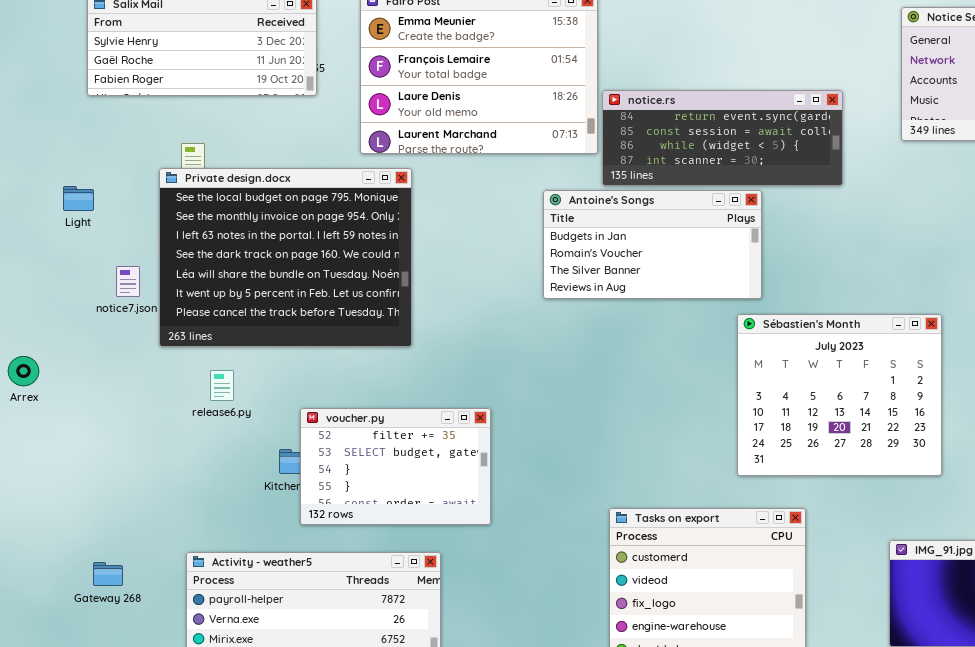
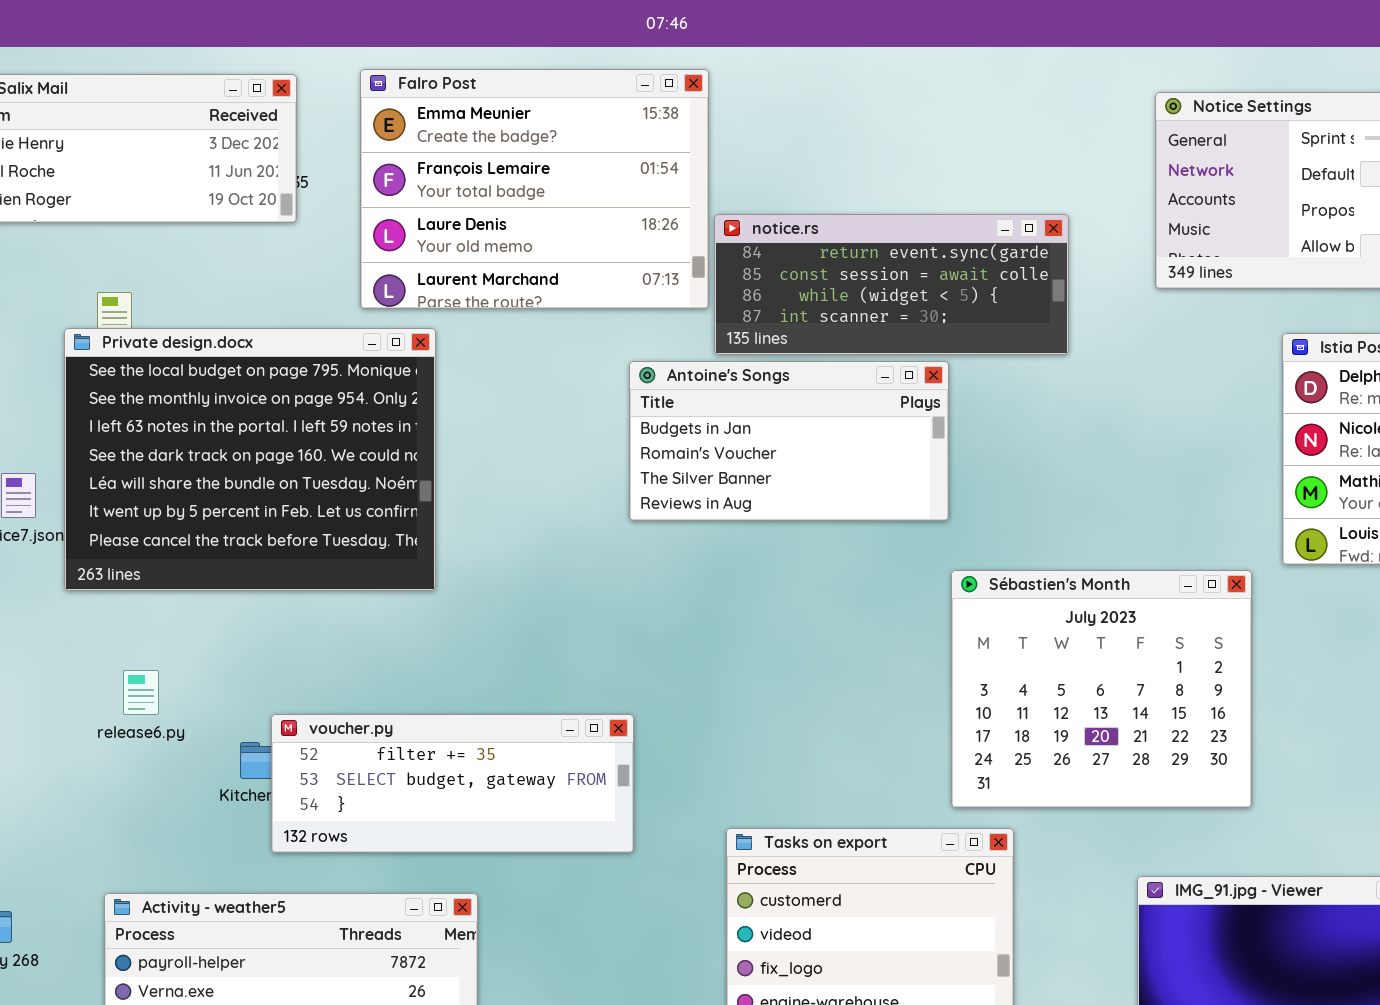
Sébastien's Month: [737,314,942,476] -> [951,570,1252,808], moved
release6.py: [210,370,234,401] -> [123,670,159,715], moved
voucher.py: [300,408,491,525] -> [271,714,634,853], resized

